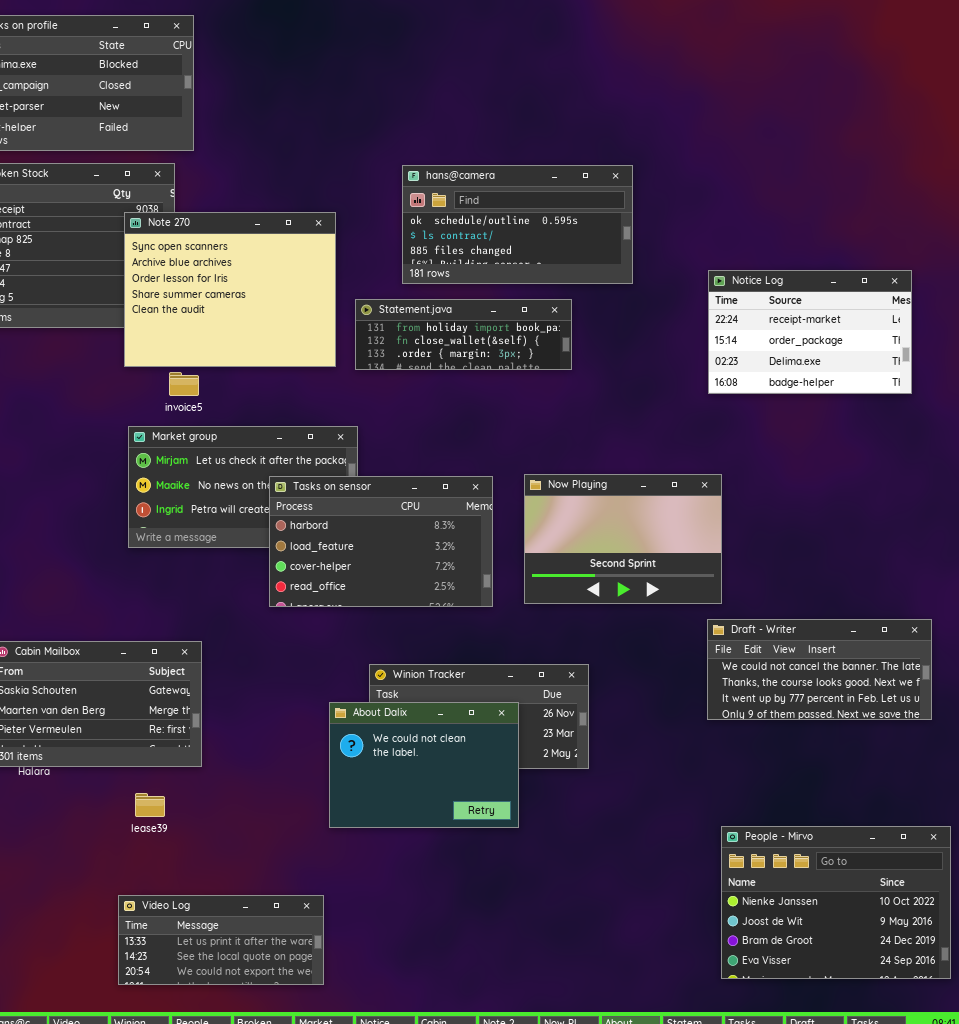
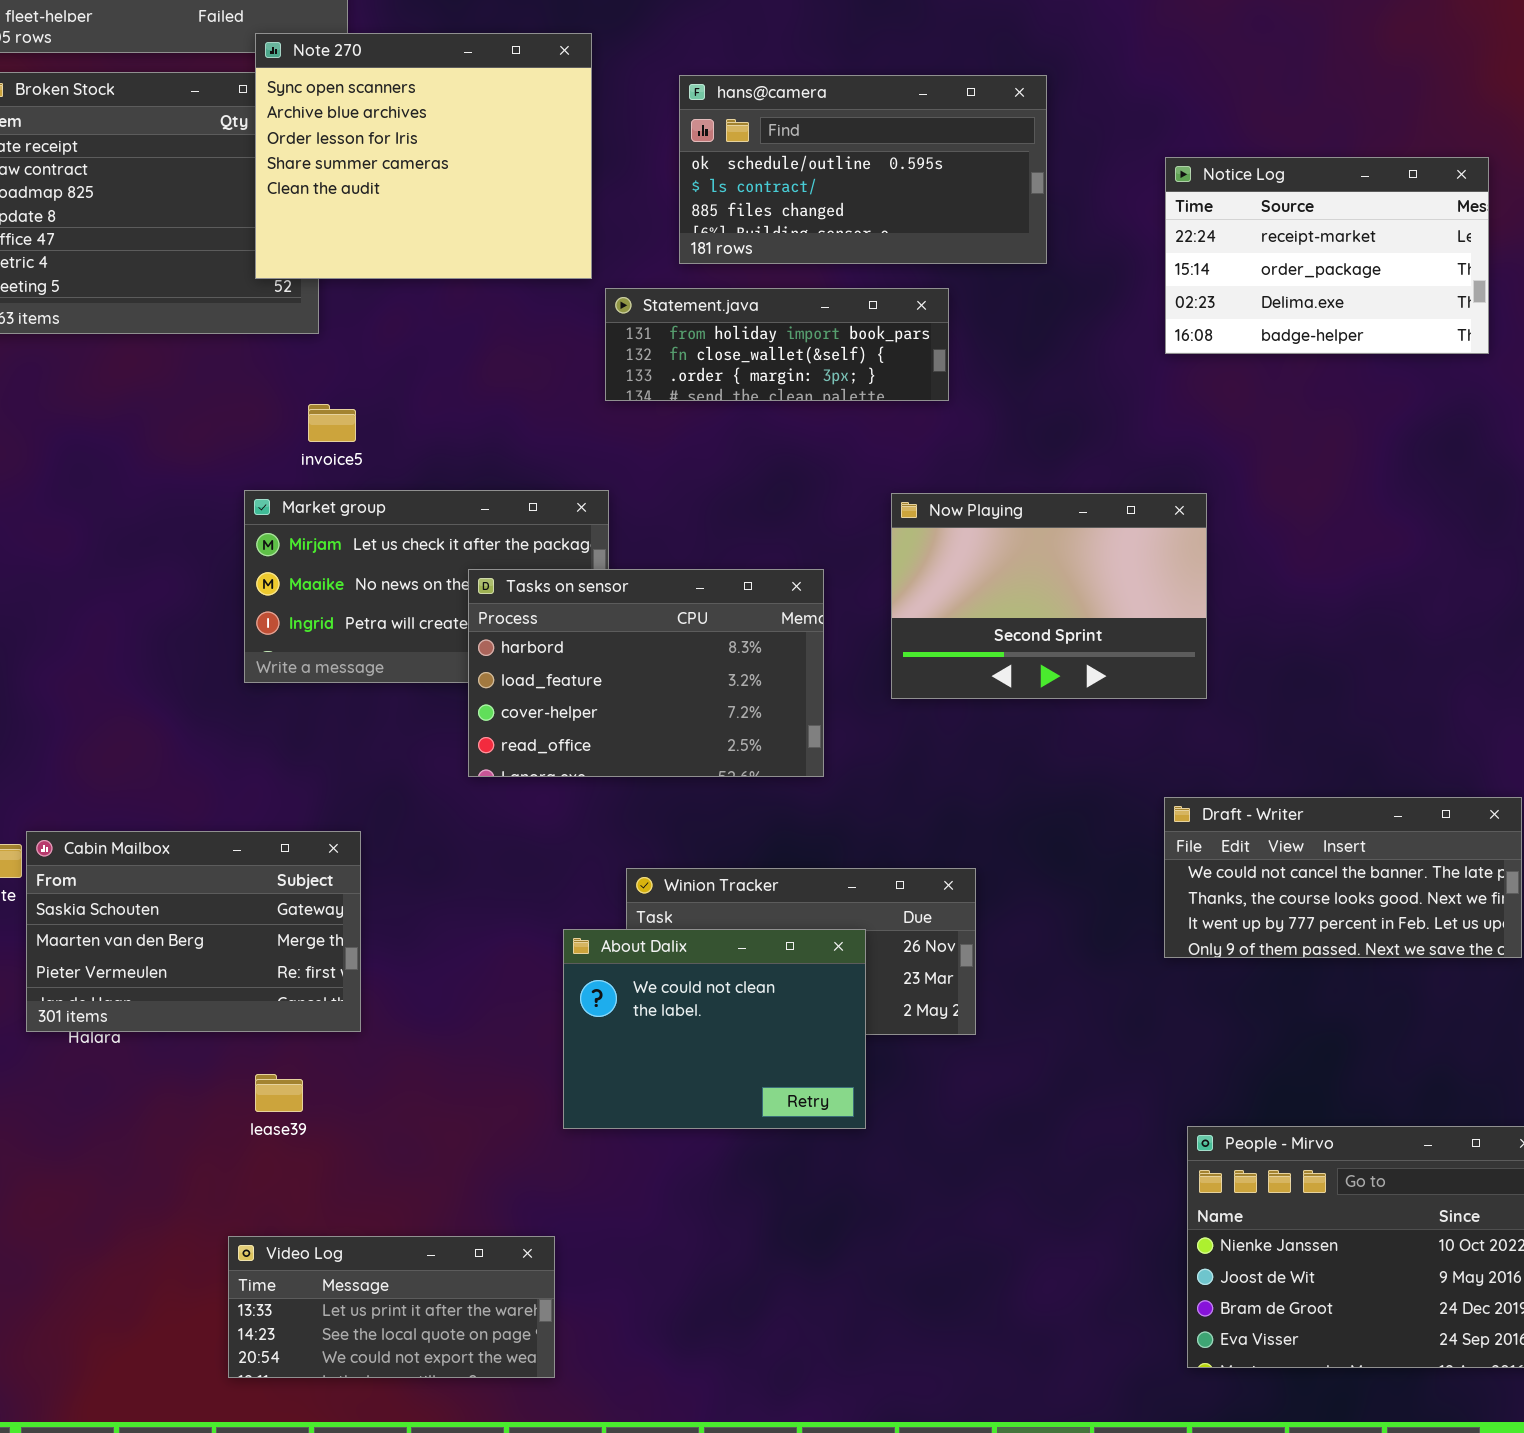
Note 270: [124,212,336,367] -> [255,33,592,279], moved
Notice Log: [708,270,912,394] -> [1165,157,1489,354], moved
Now Playing: [524,474,722,604] -> [891,493,1207,699], moved

